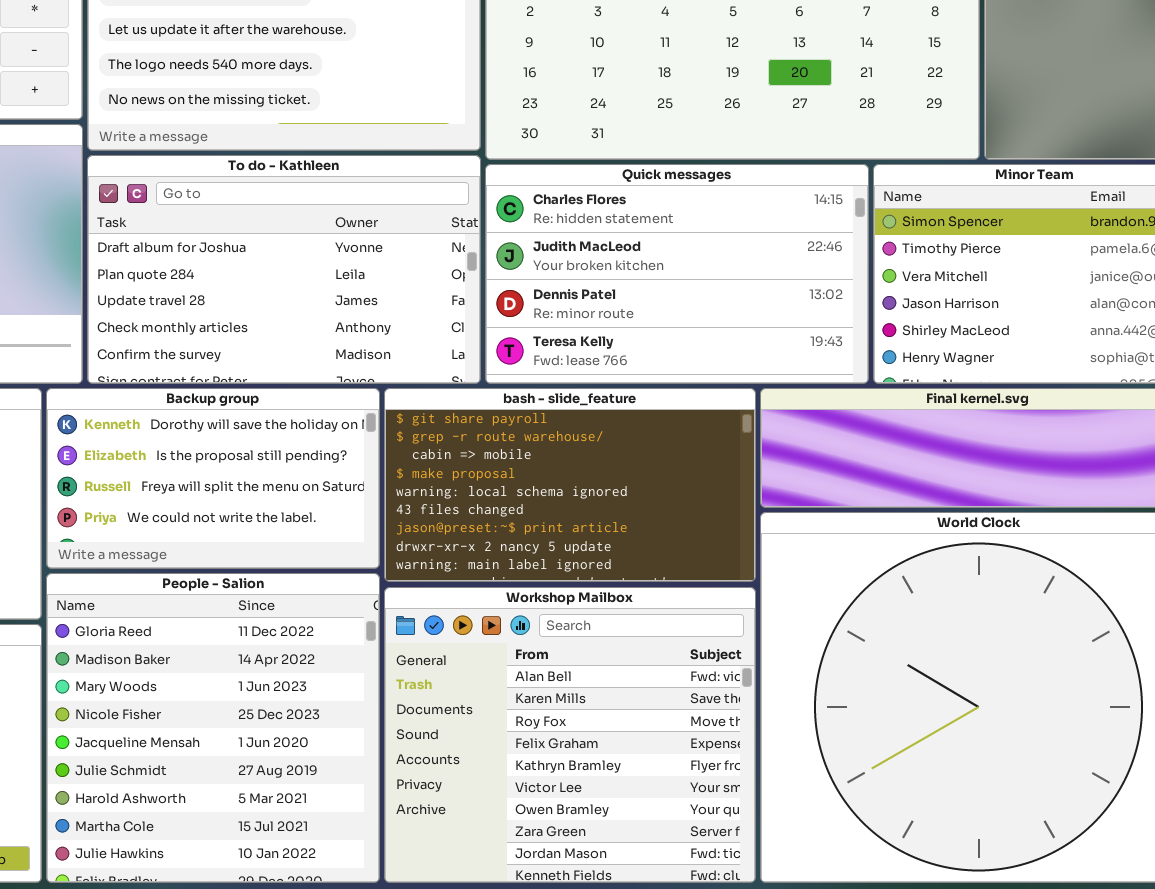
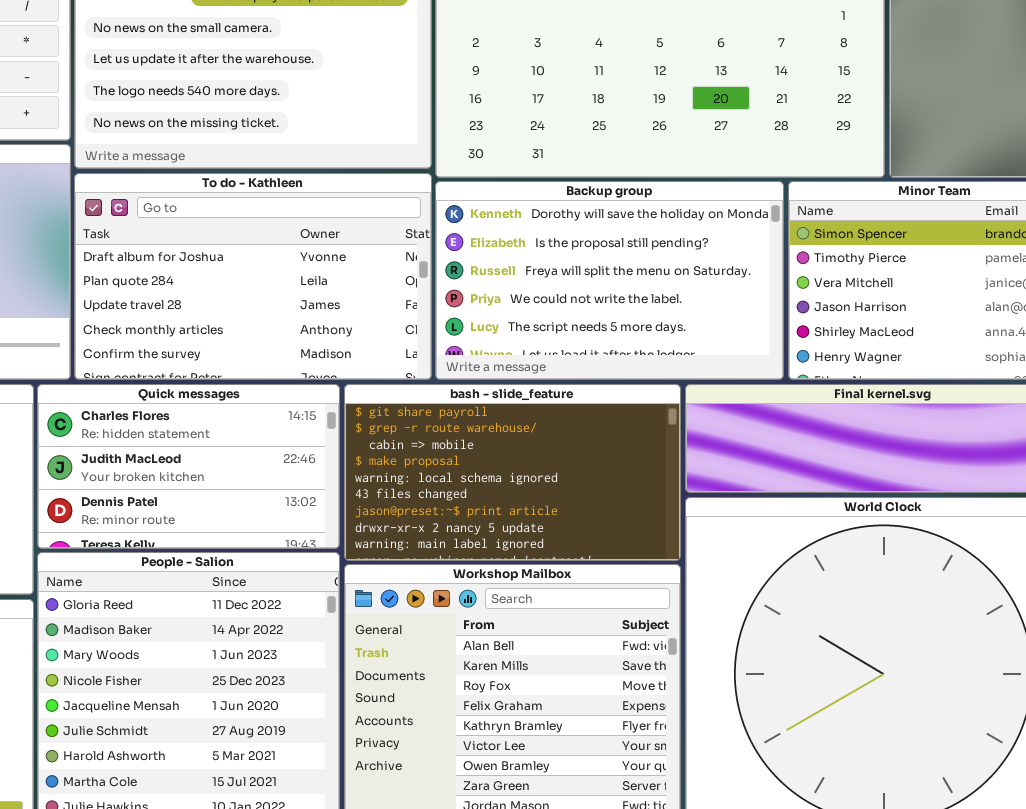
Quick messages: [485,164,869,384] -> [37,384,340,549], moved, resized
Backup group: [46,388,380,569] -> [435,181,784,380], moved, resized

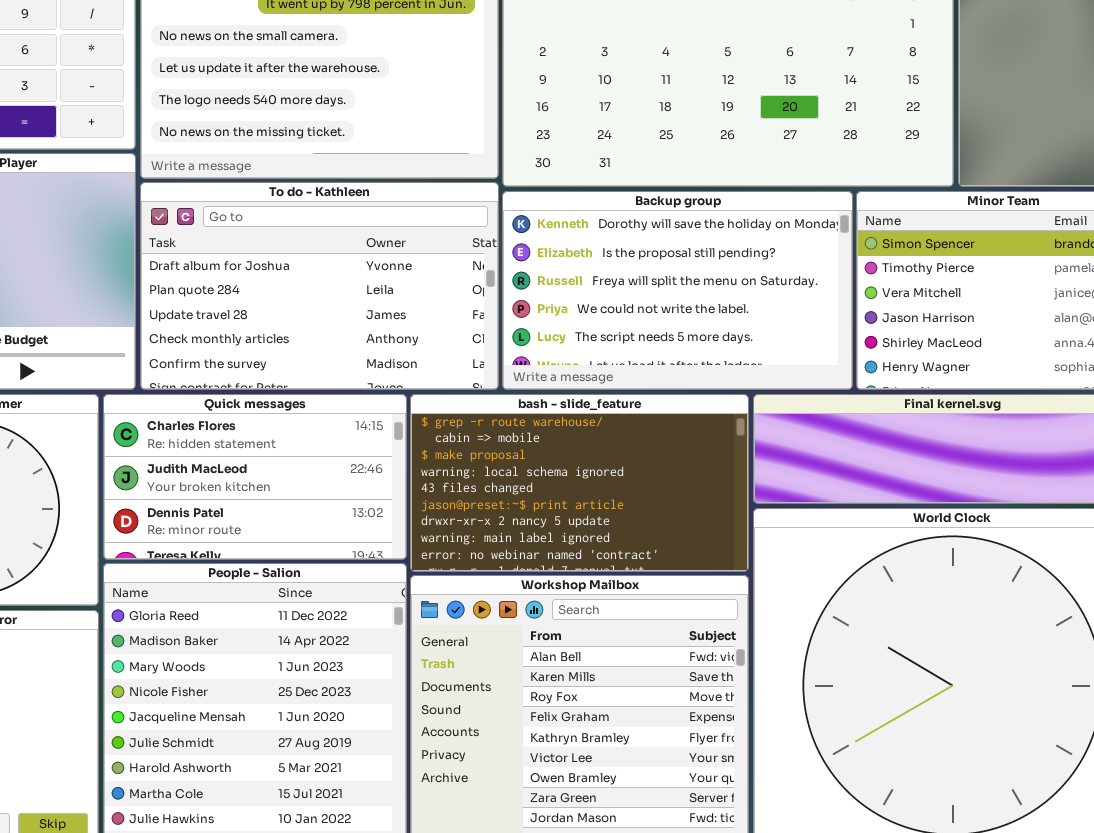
bash - slide_feature: [344,384,681,561] -> [410,394,749,572], scrolled down 1 row

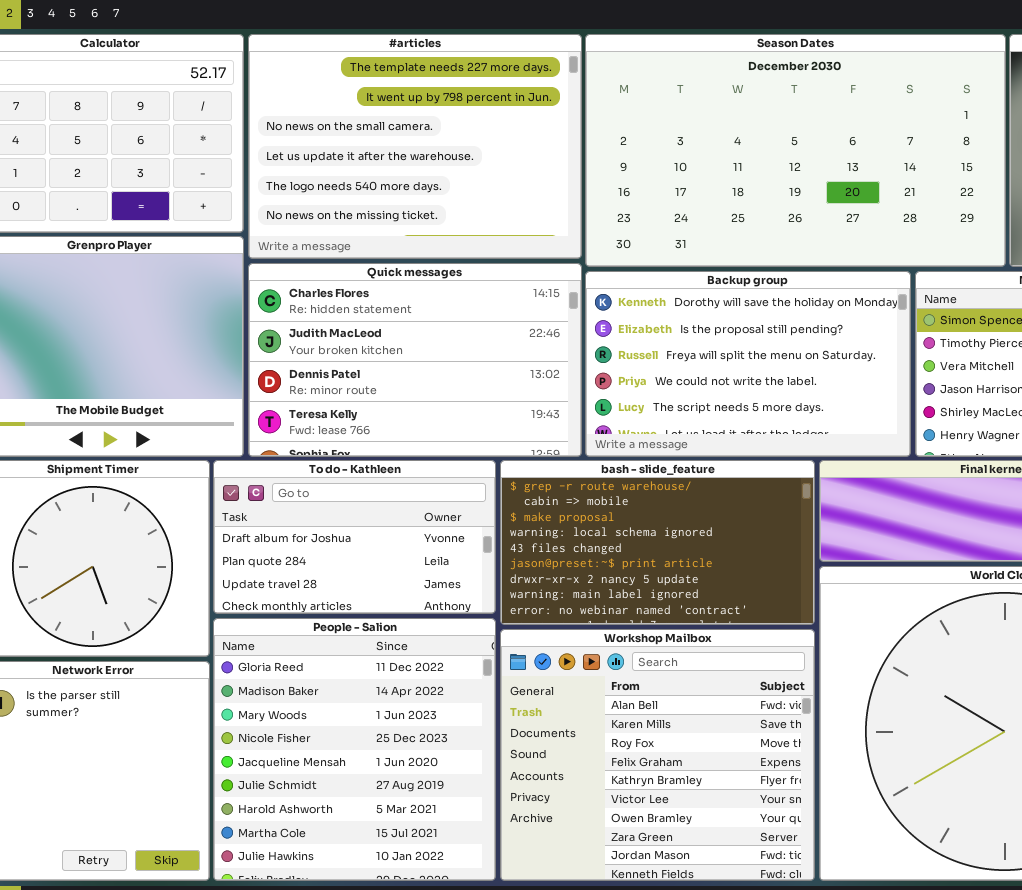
To do - Kathleen: [140,182,499,390] -> [213,460,496,614], moved, resized
Quick messages: [103,394,407,560] -> [248,263,582,457], moved, resized

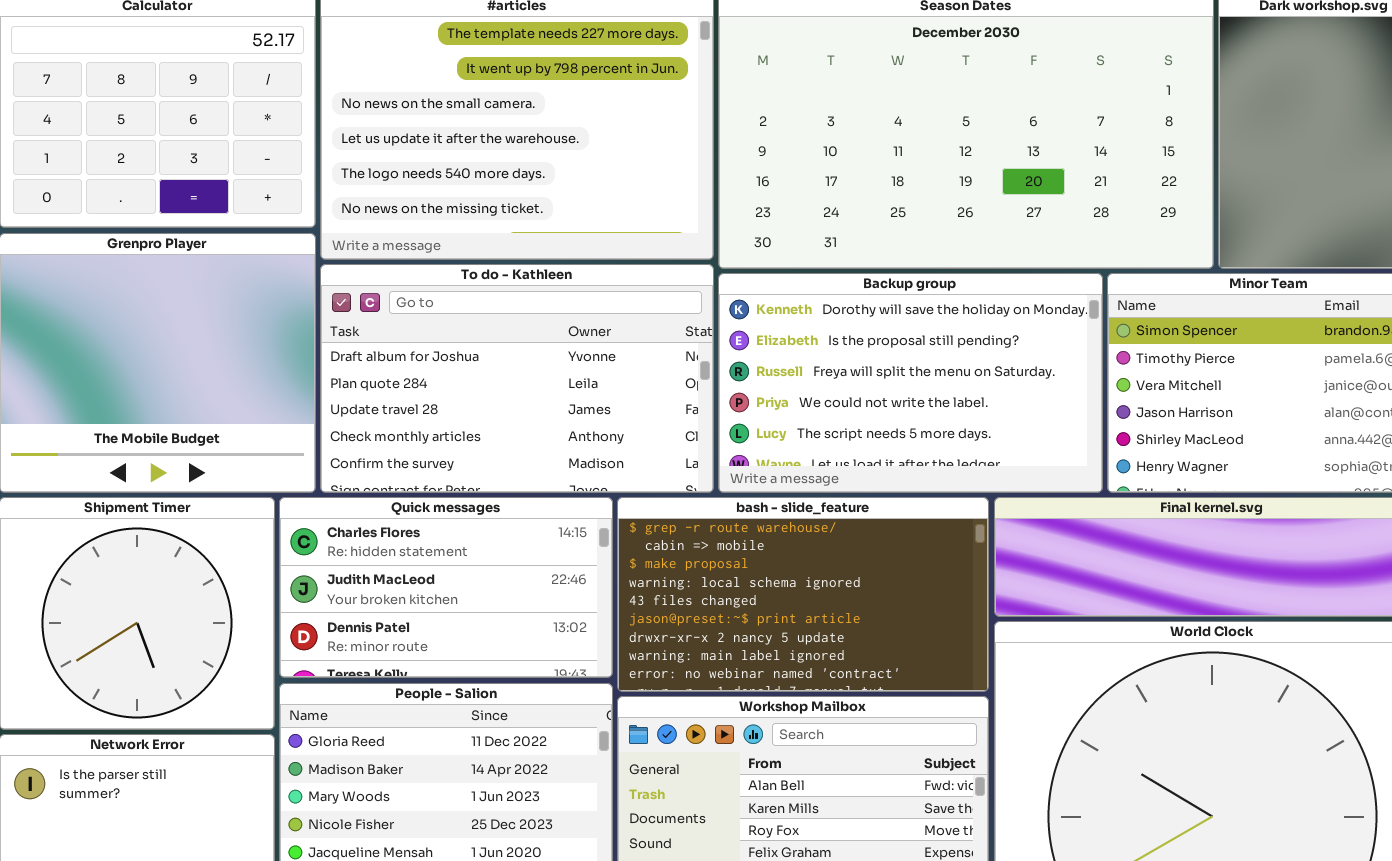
Quick messages: [248,263,582,457] -> [279,497,613,678], moved, resized
To do - Kathleen: [213,460,496,614] -> [320,264,714,493], moved, resized

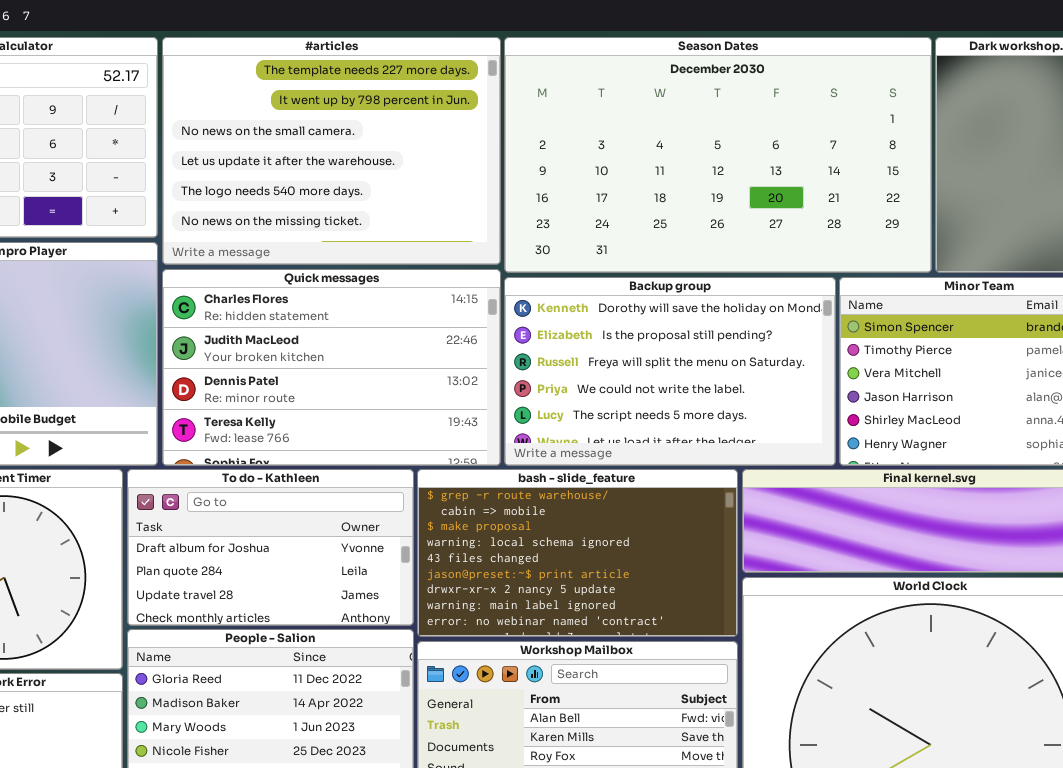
To do - Kathleen: [320,264,714,493] -> [127,469,414,626], moved, resized
Quick messages: [279,497,613,678] -> [162,269,501,466], moved, resized

